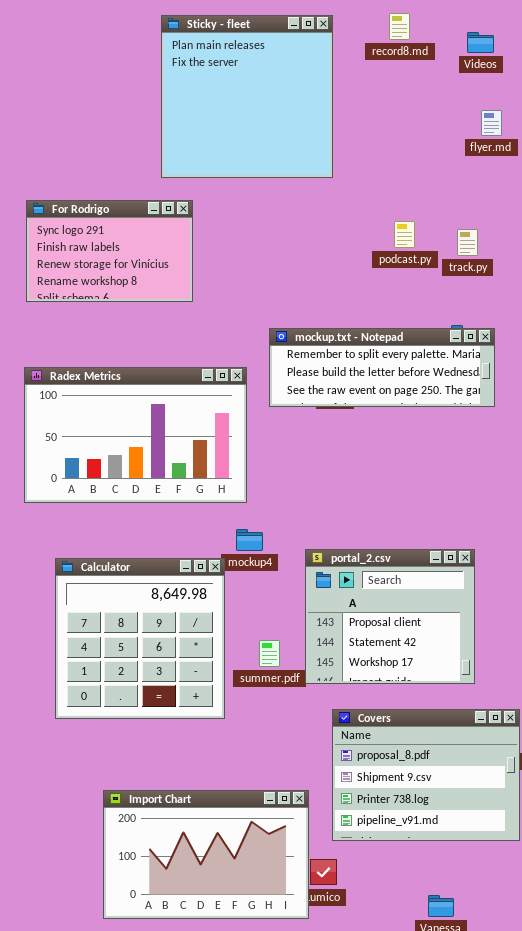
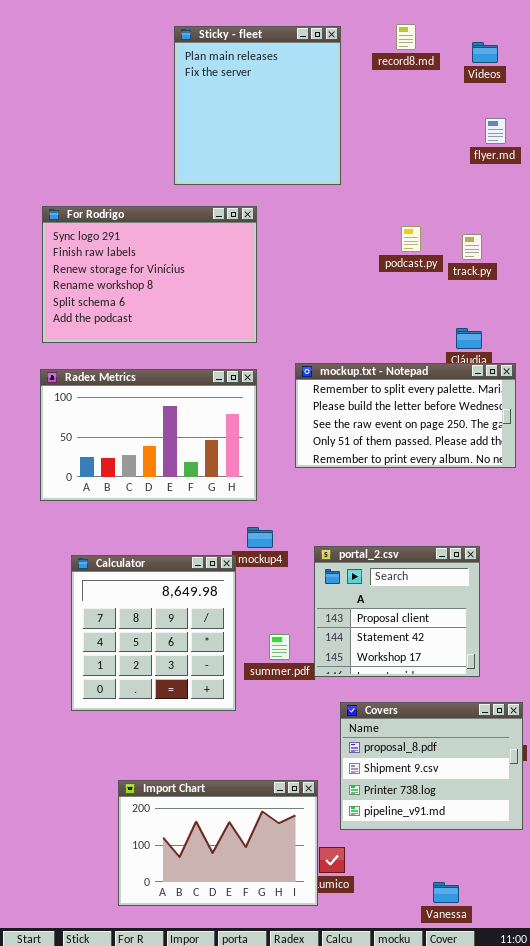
For Rodrigo: [26,200,193,302] -> [42,206,257,343], resized
mockup.txt - Notepad: [269,328,495,407] -> [295,363,516,468], moved, resized

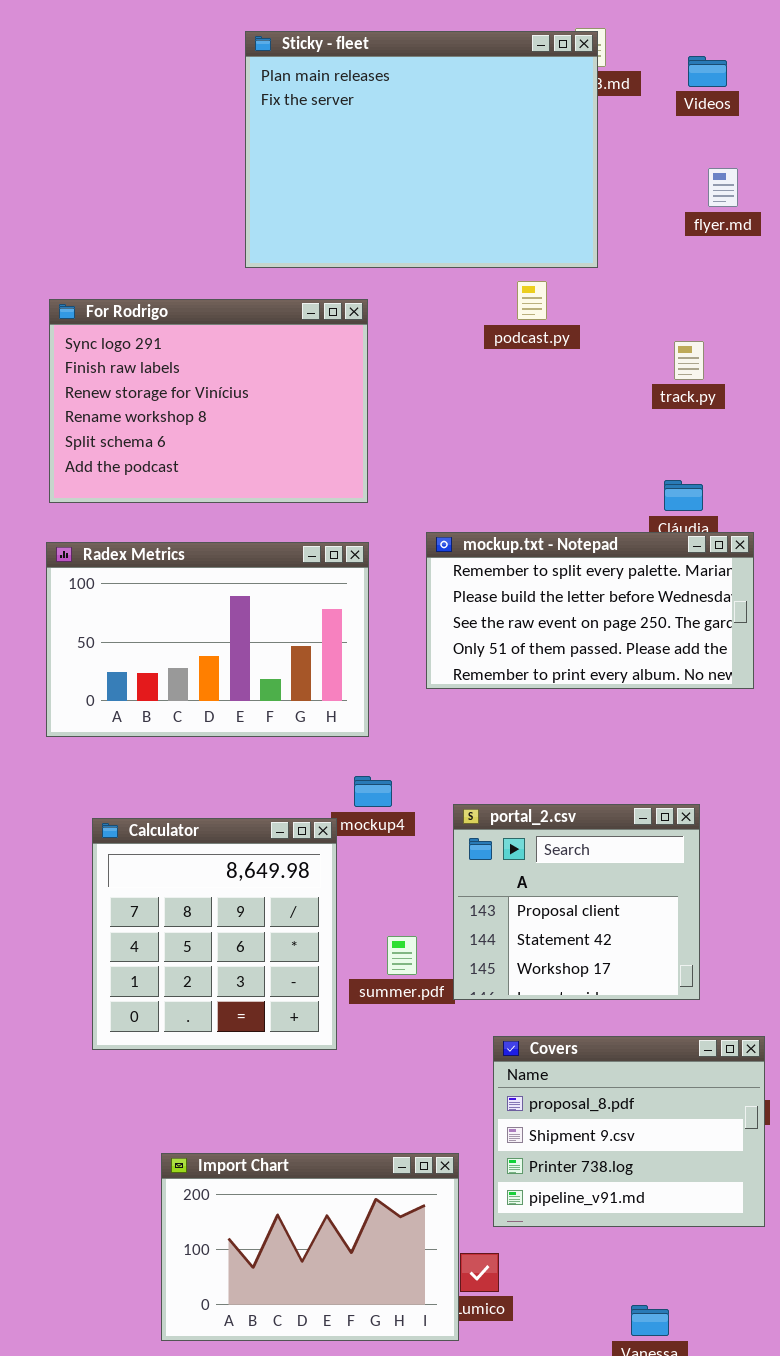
Sticky - fleet: [174,26,341,185] -> [245,31,598,268], resized
podcast.py: [401,226,421,252] -> [517,281,547,320], moved

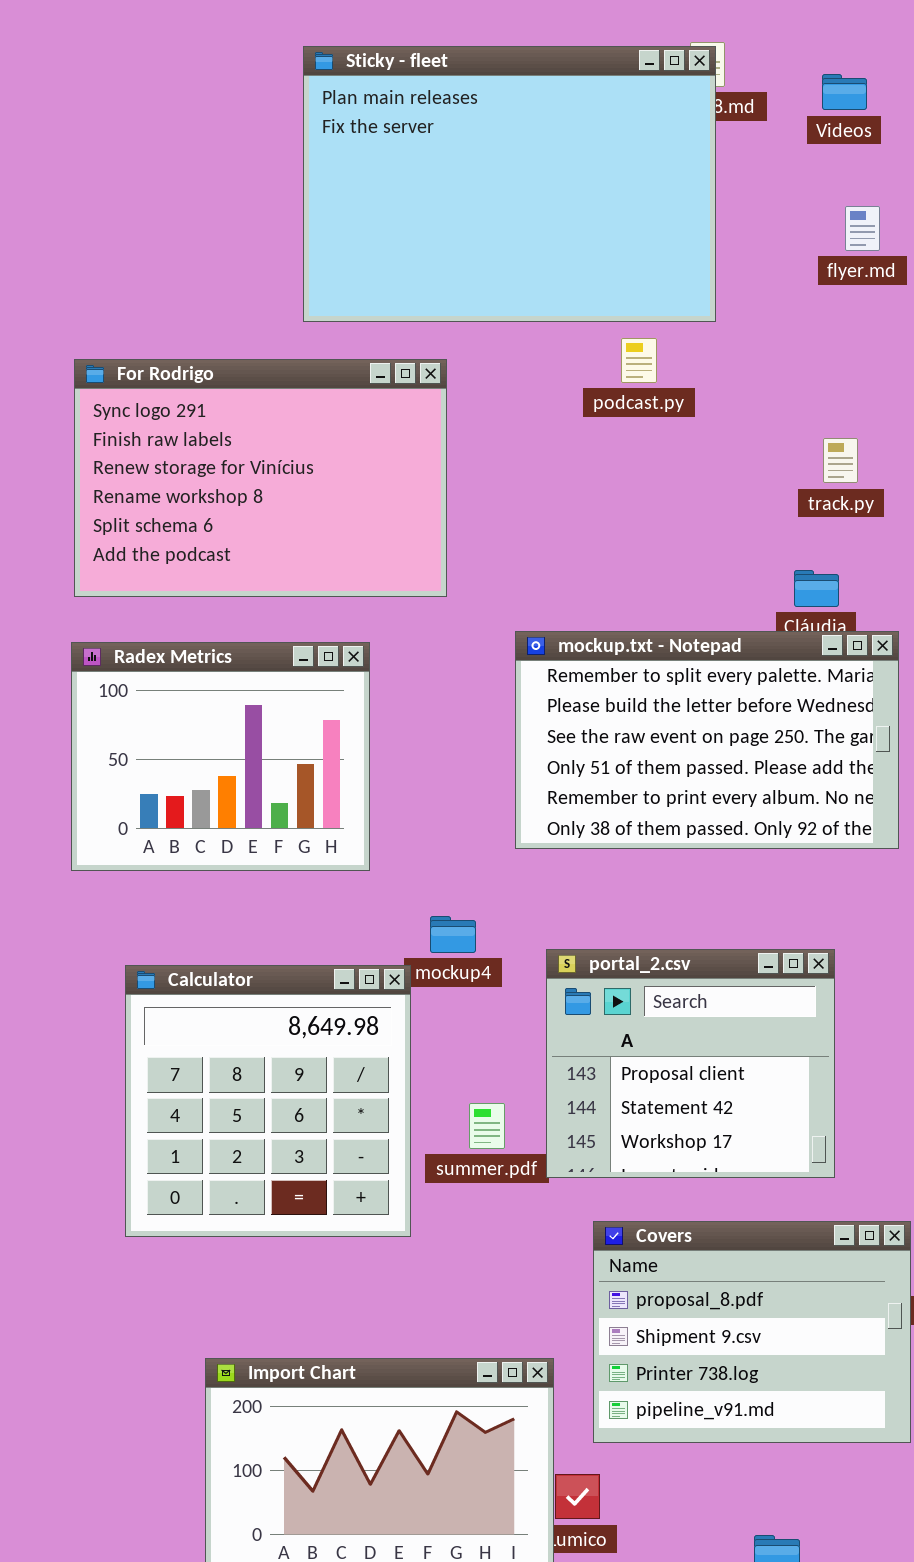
track.py: [674,341,704,380] -> [823,438,858,483], moved
mockup.txt - Notepad: [426,532,754,689] -> [515,631,899,849], resized
Radex Metrics: [46,542,369,737] -> [71,642,370,871], resized

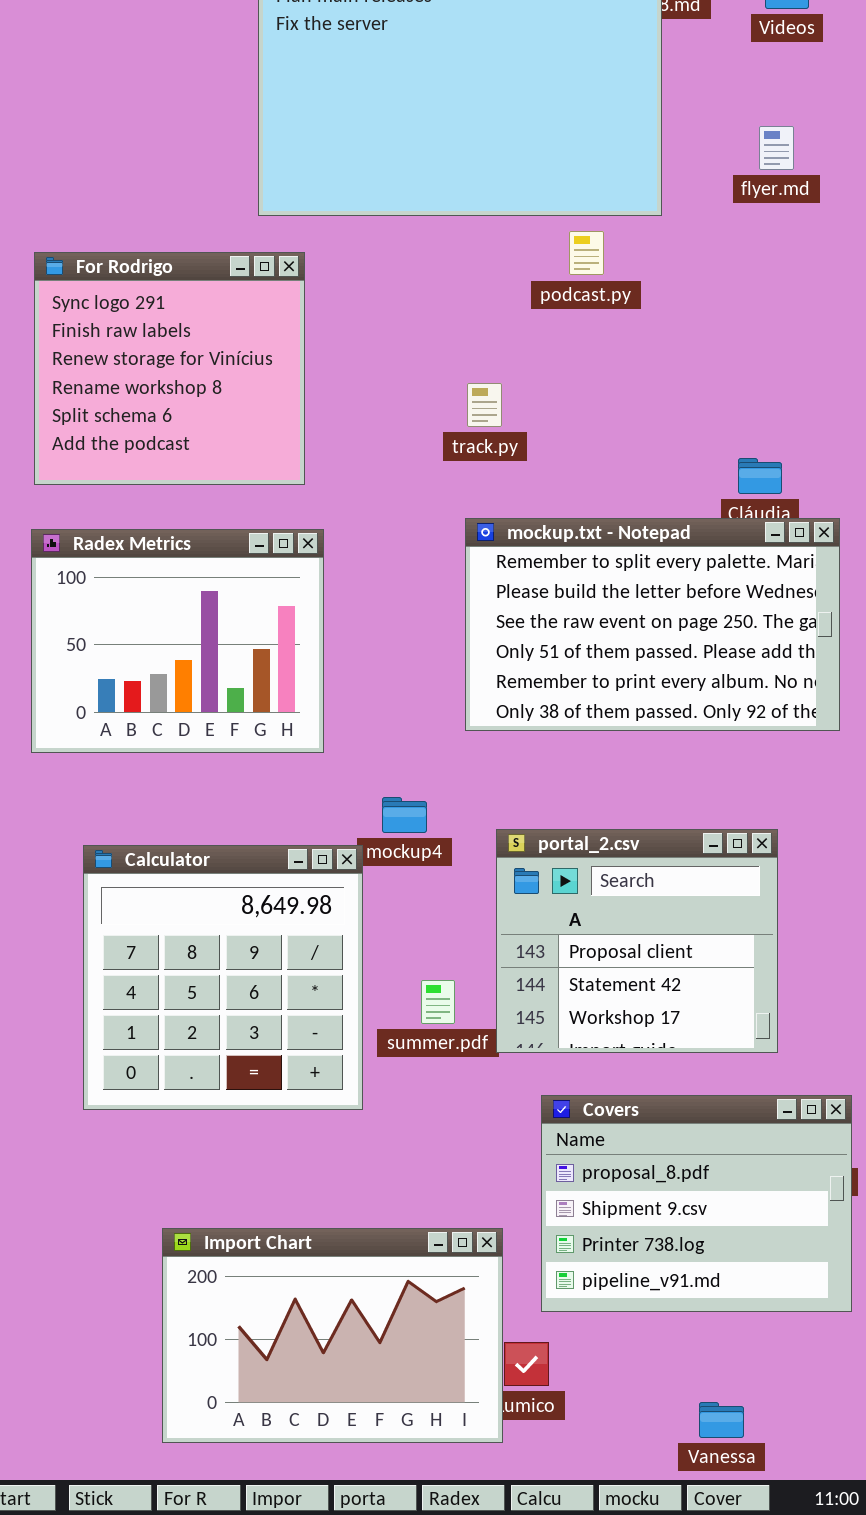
flyer.md: [845,206,880,251] -> [759,126,794,170], moved
For Rodrigo: [74,359,447,597] -> [34,252,305,485], resized
track.py: [823,438,858,483] -> [467,383,502,427], moved

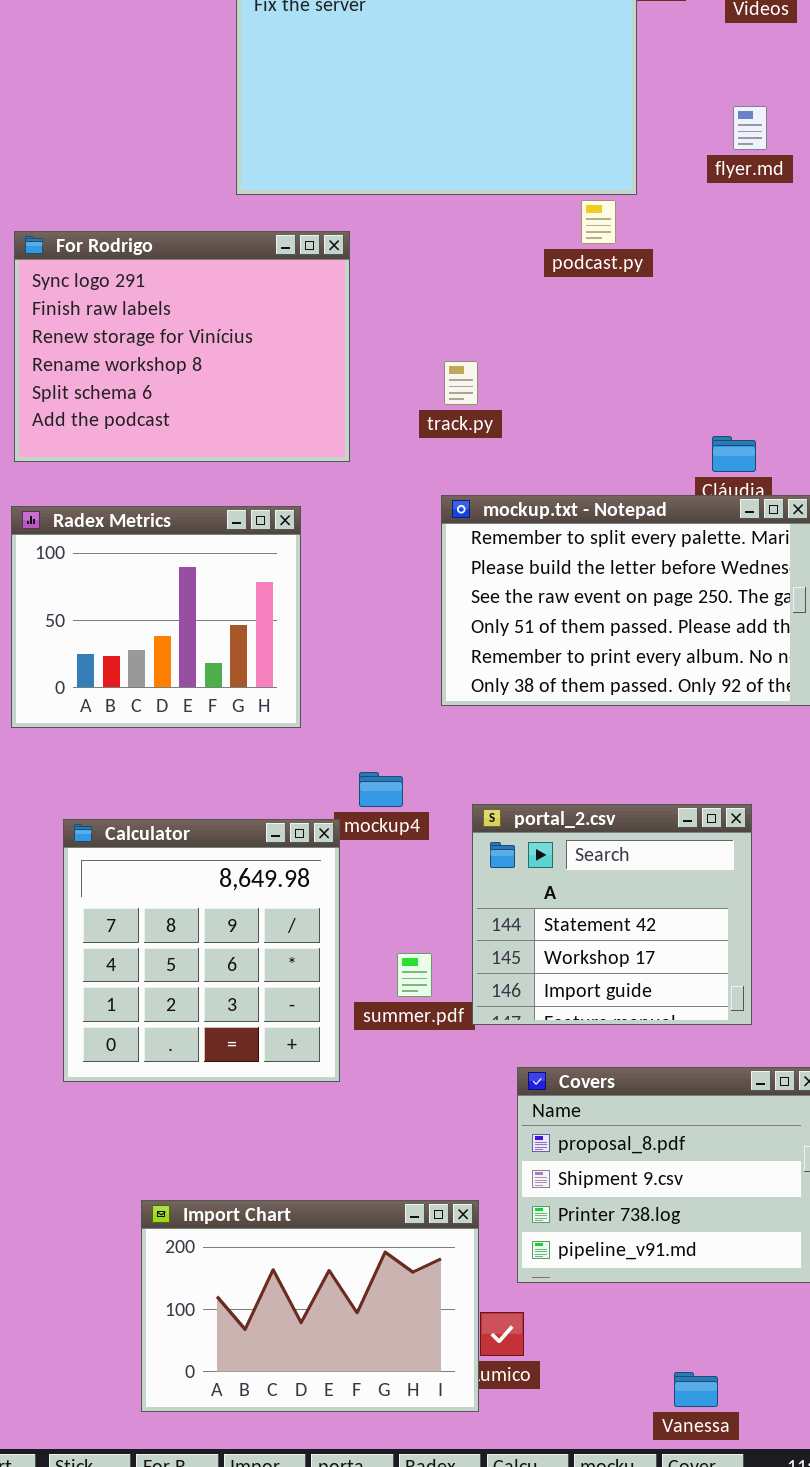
podcast.py: [569,231,604,275] -> [581,200,616,244], moved
For Rodrigo: [34,252,305,485] -> [14,231,350,462], resized
portal_2.csv: [496,829,778,1053] -> [472,804,752,1025], scrolled down 1 row

